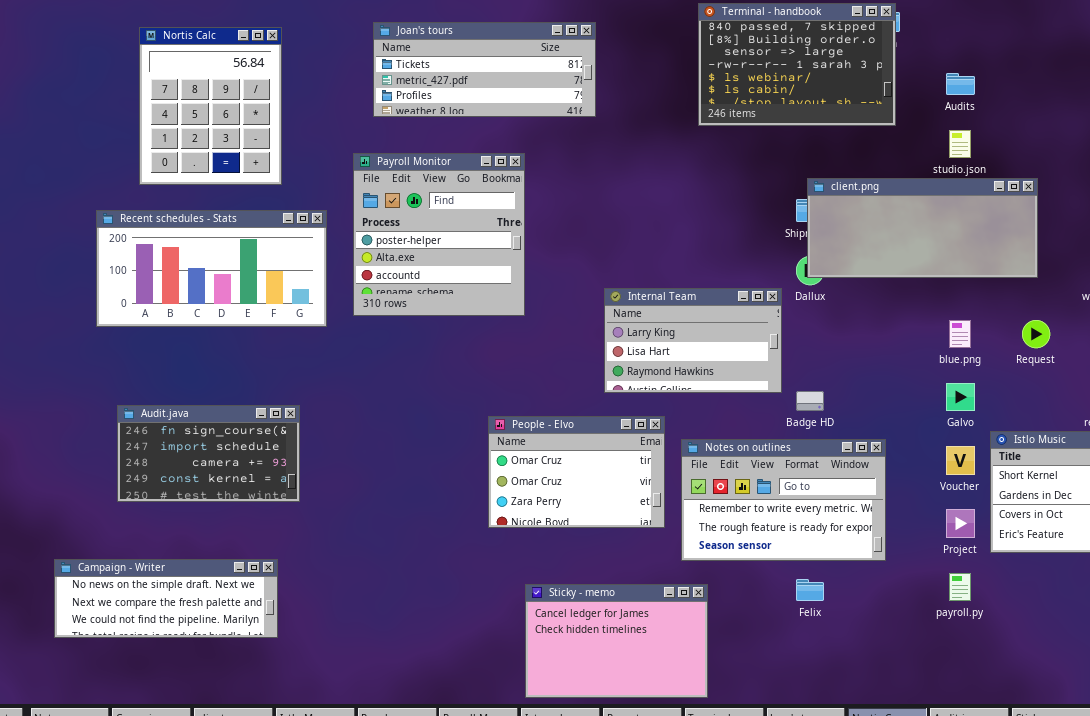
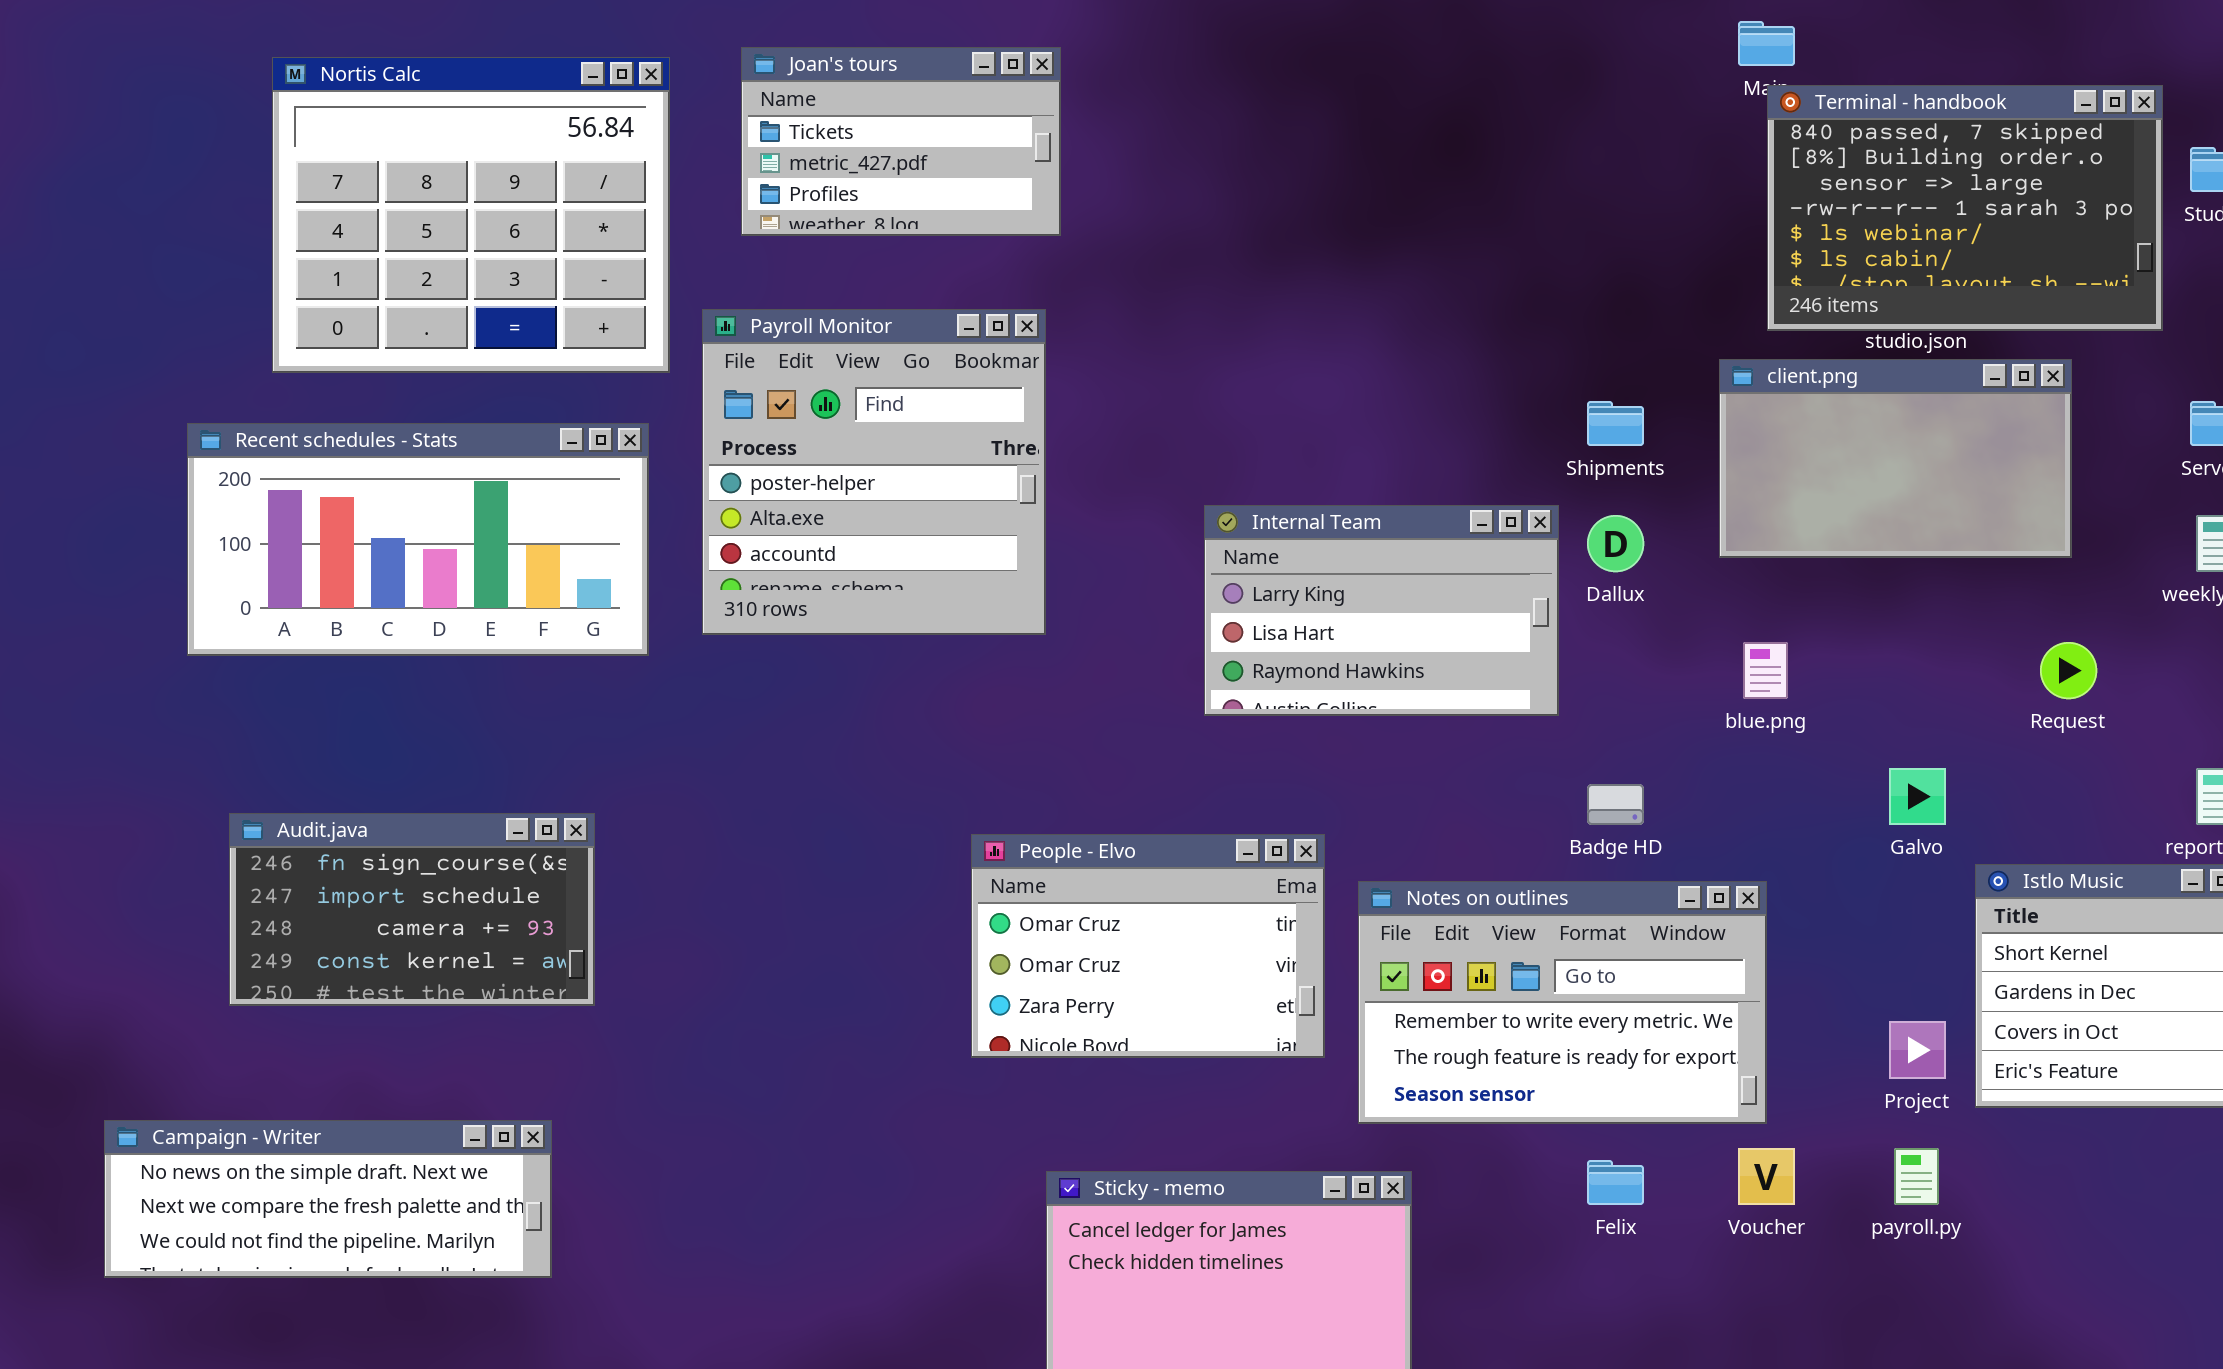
Terminal - handbook: [698,3,896,126] -> [1767,85,2163,331], moved
Joan's tours: [373,22,596,117] -> [741,47,1061,236], resized
Nortis Calc: [139,27,282,185] -> [272,57,670,373], resized
client.png: [807,178,1038,278] -> [1719,359,2072,558], resized
Internal Team: [604,288,782,393] -> [1204,505,1559,716], moved
blue.png: [949,320,971,348] -> [1743,642,1788,699], moved
Voucher: [946,446,975,475] -> [1738,1148,1795,1205], moved

